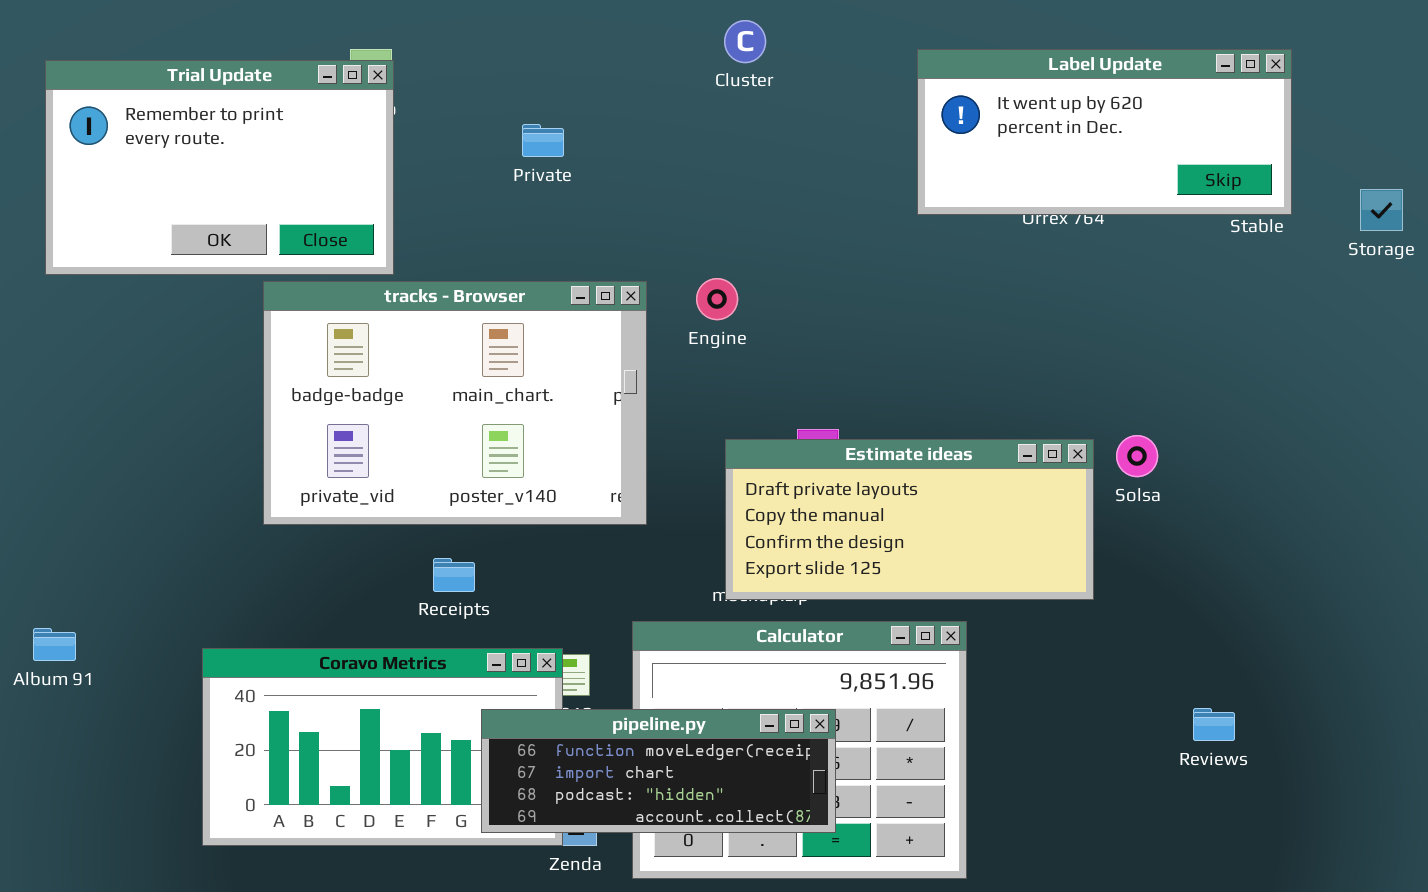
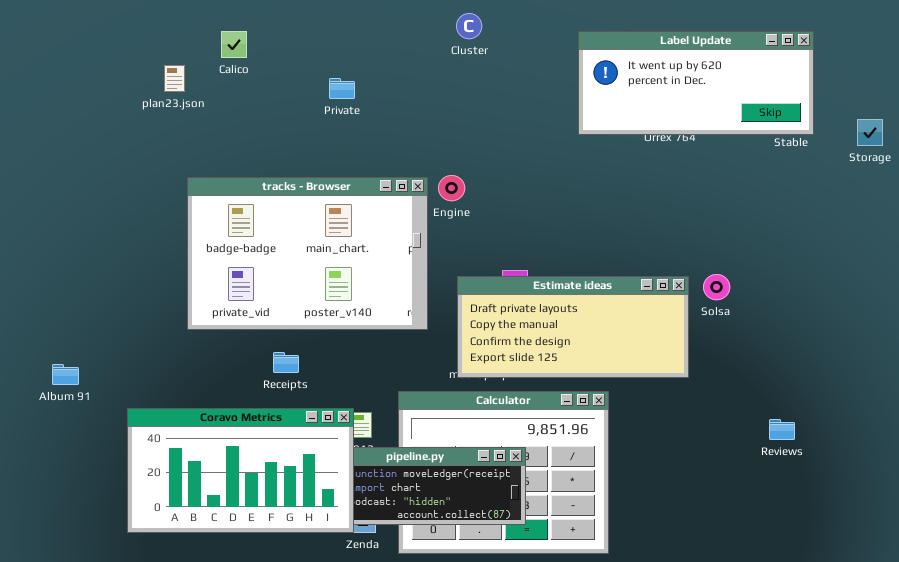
Trial Update: [45,60,394,275] -> none, closed
tracks - Browser: [263,281,647,525] -> [187,177,428,330], moved
Album 91: [33,628,76,661] -> [52,364,79,385], moved
Coravo Metrics: [202,648,563,846] -> [127,408,354,533], raised
Reviews: [1193,708,1235,741] -> [769,419,795,440], moved

